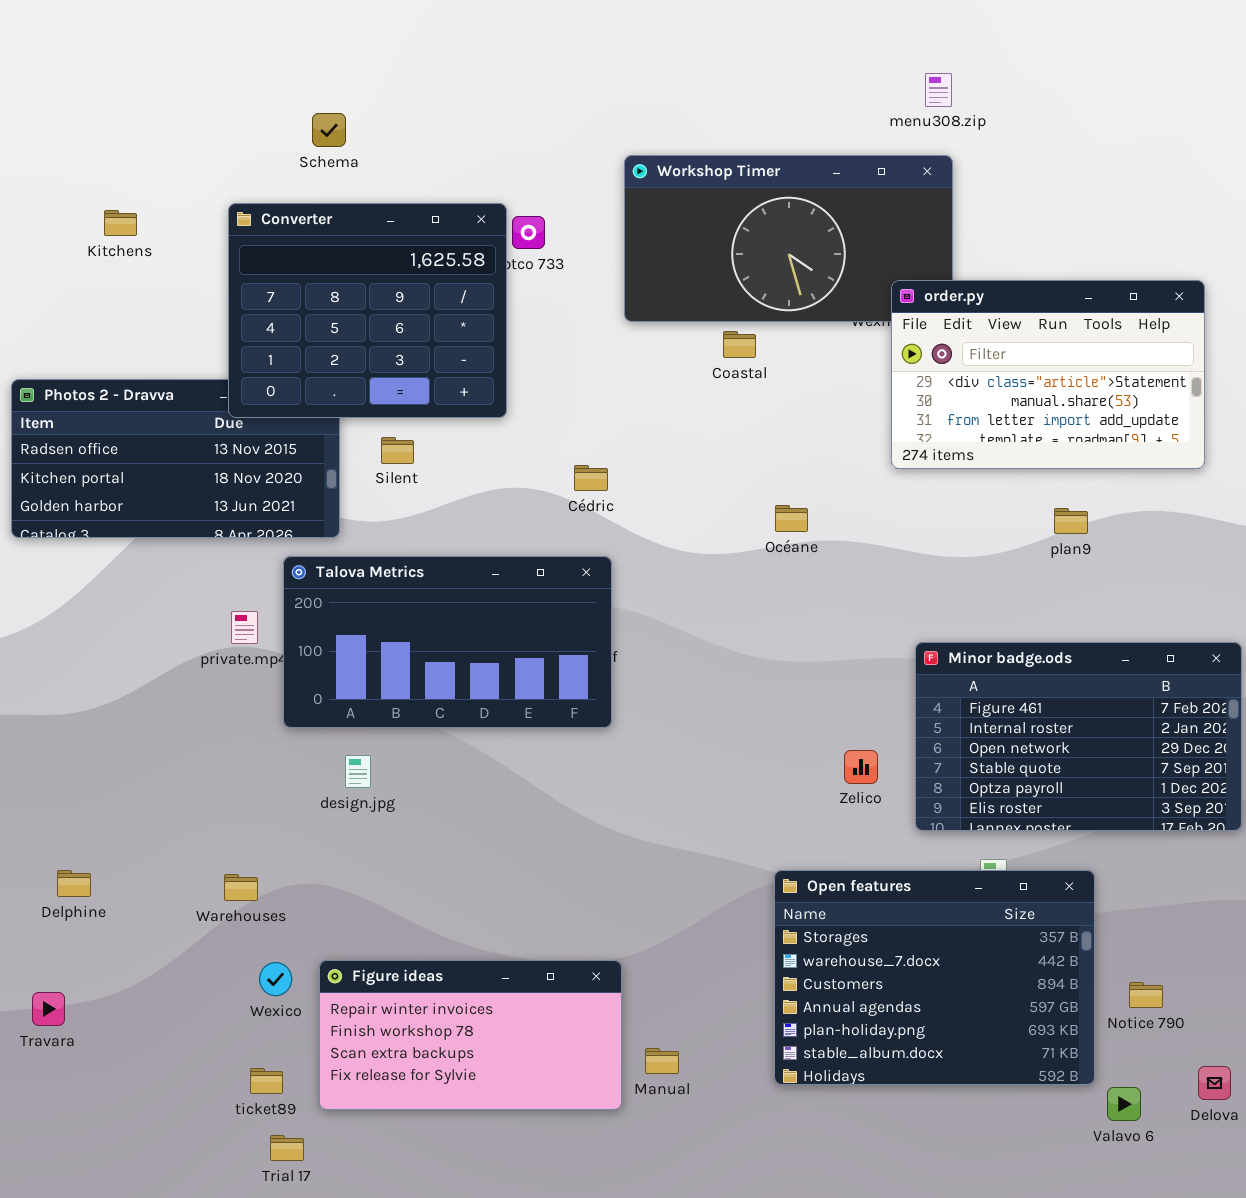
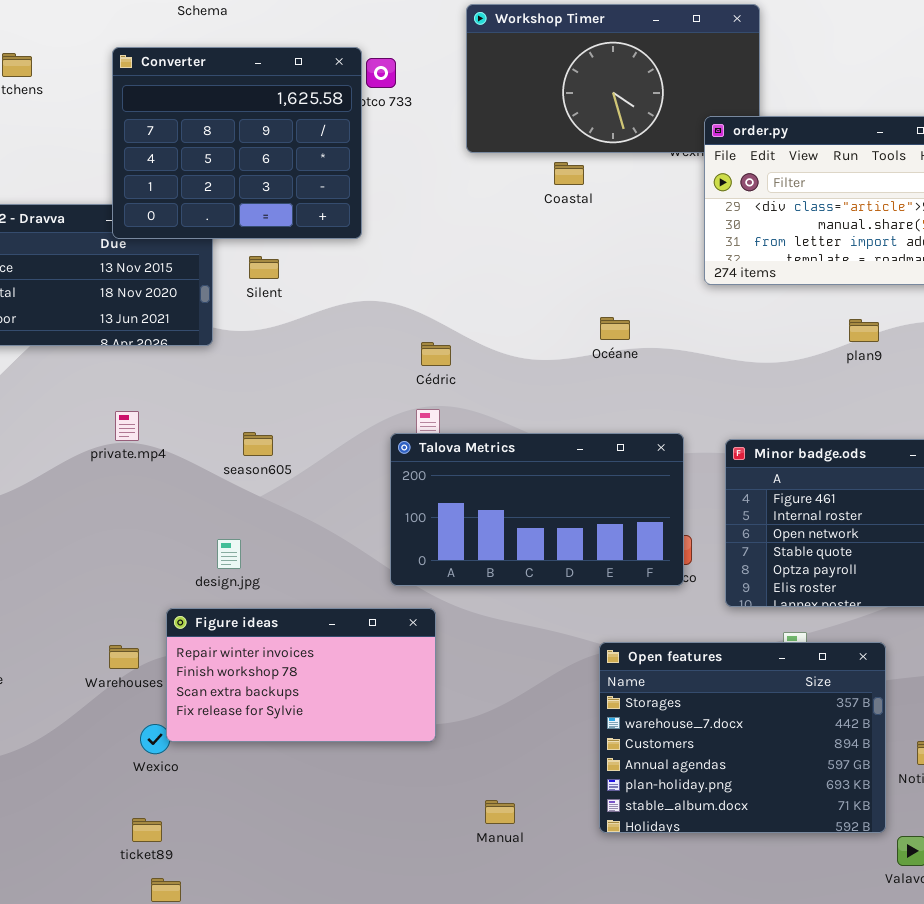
Cédric: [574,465,608,491] -> [421,342,451,366], moved
Talova Metrics: [283,556,612,728] -> [390,433,684,586], moved
Figure ideas: [319,960,622,1110] -> [166,608,436,742], moved

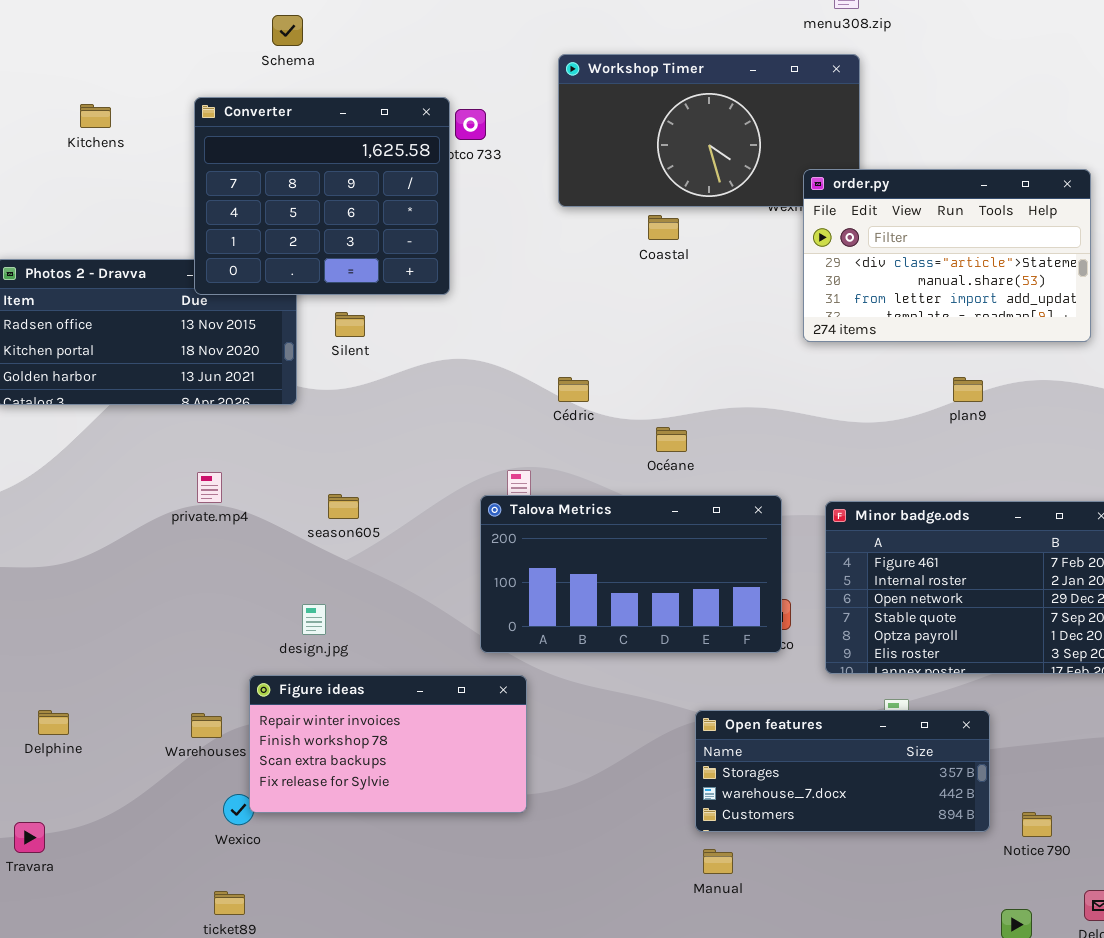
Océane: [600,317,630,340] -> [656,427,687,452], moved
Cédric: [421,342,451,366] -> [558,377,589,402], moved
Open features: [599,642,886,833] -> [695,710,990,832], resized
Manual: [485,800,515,824] -> [703,849,733,874], moved

